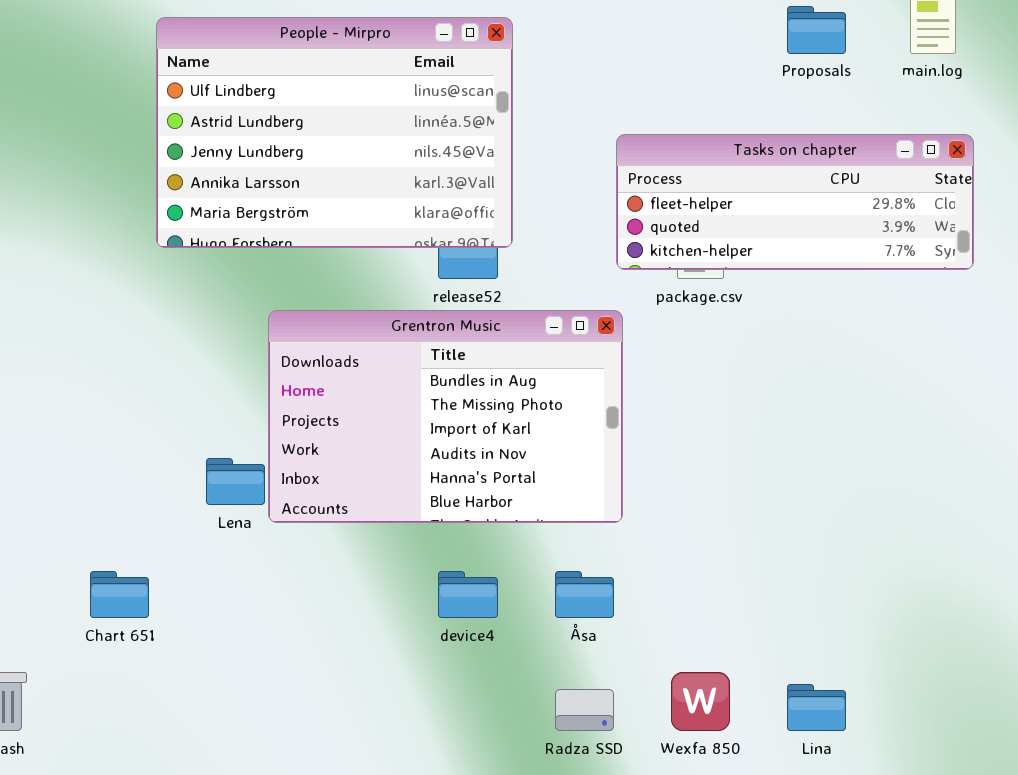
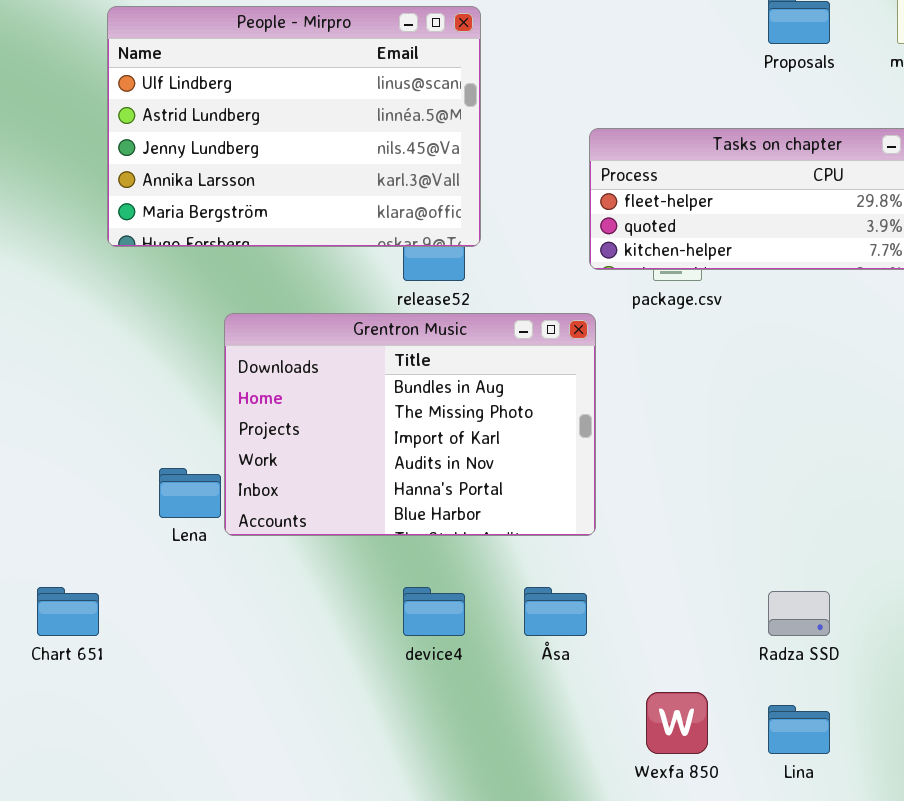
Radza SSD: [555,689,614,731] -> [768,591,830,636], moved

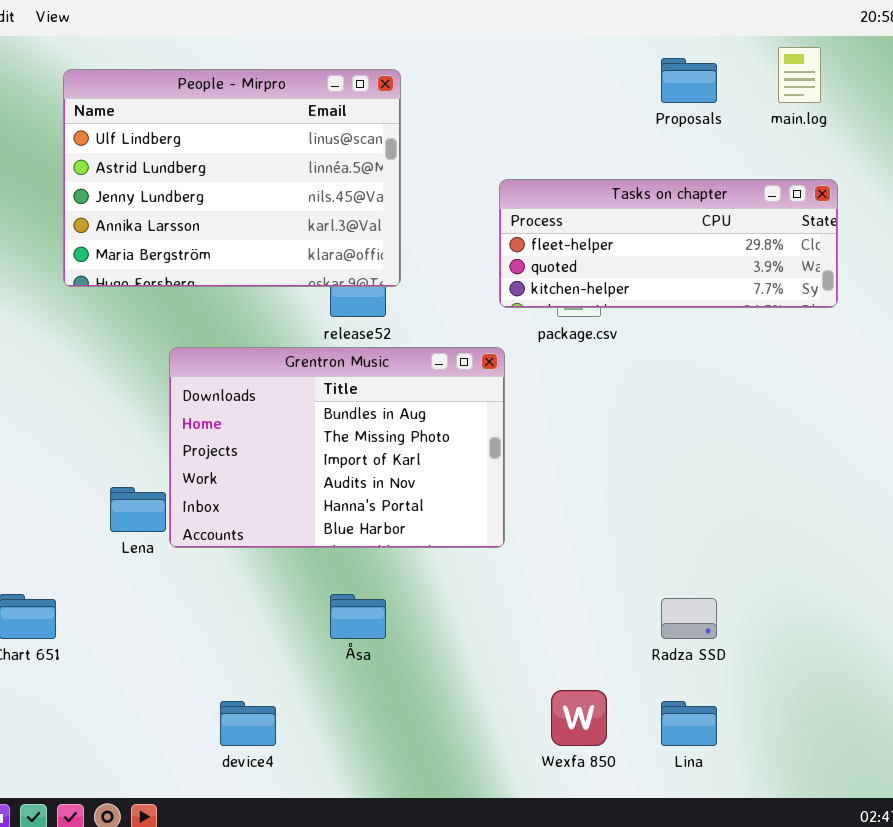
device4: [403,587,465,636] -> [220,701,276,746], moved
Åsa: [524,587,587,636] -> [330,594,386,639], moved

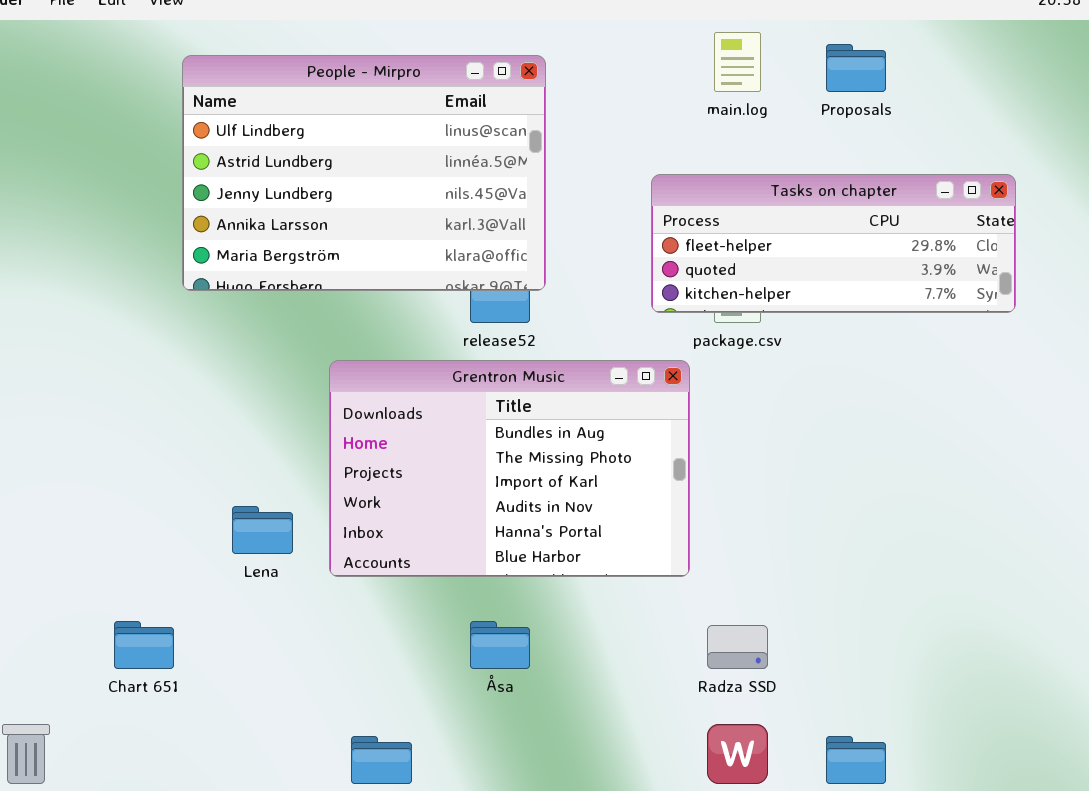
main.log: [778,47,821,103] -> [714,32,761,92], moved
Grentron Music: [169,347,505,548] -> [329,360,690,577], moved
Radza SSD: [661,598,717,639] -> [707,625,768,669], moved

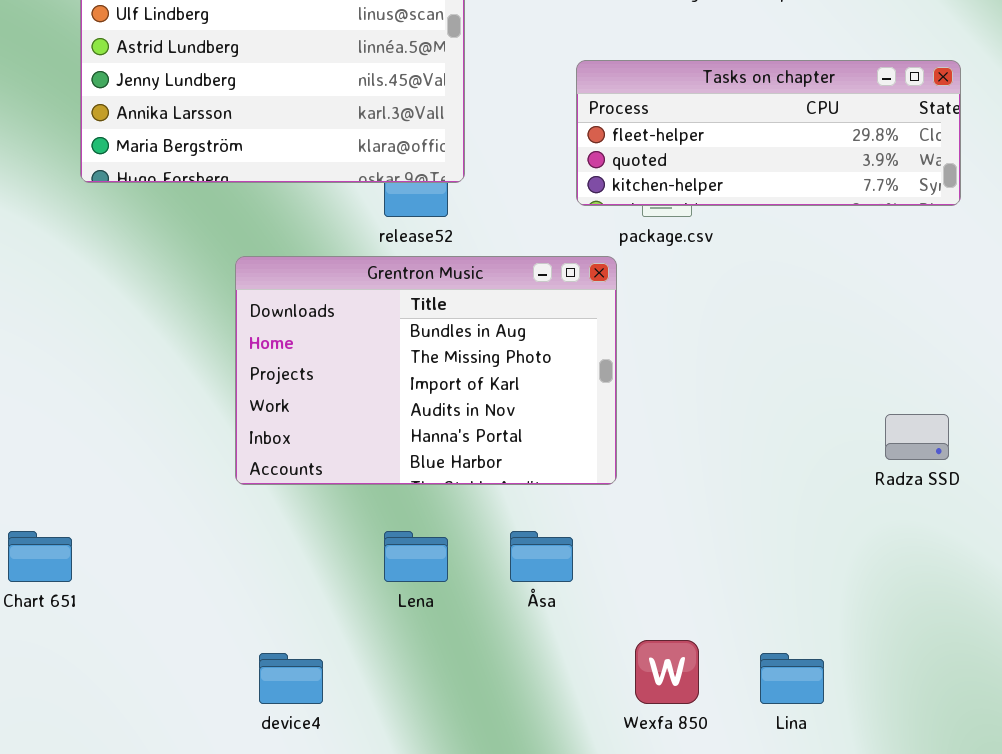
Lena: [232,506,293,554] -> [384,531,448,582], moved
Åsa: [470,621,530,669] -> [510,531,573,582], moved
Radza SSD: [707,625,768,669] -> [885,414,949,460], moved

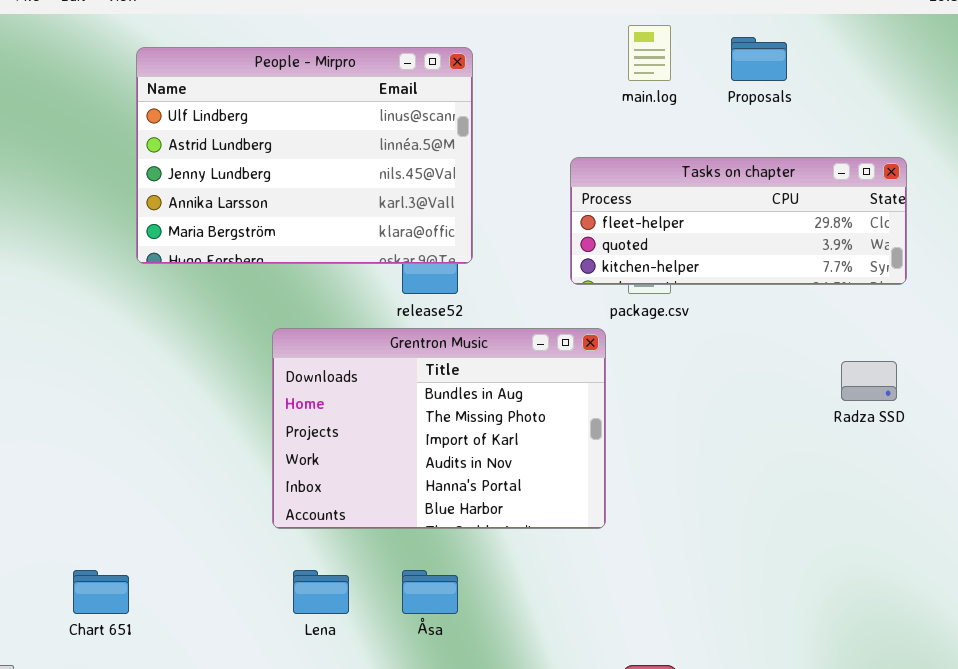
Radza SSD: [885,414,949,460] -> [841,361,897,401], moved
Lena: [384,531,448,582] -> [293,570,349,614], moved
Åsa: [510,531,573,582] -> [402,570,458,614], moved

